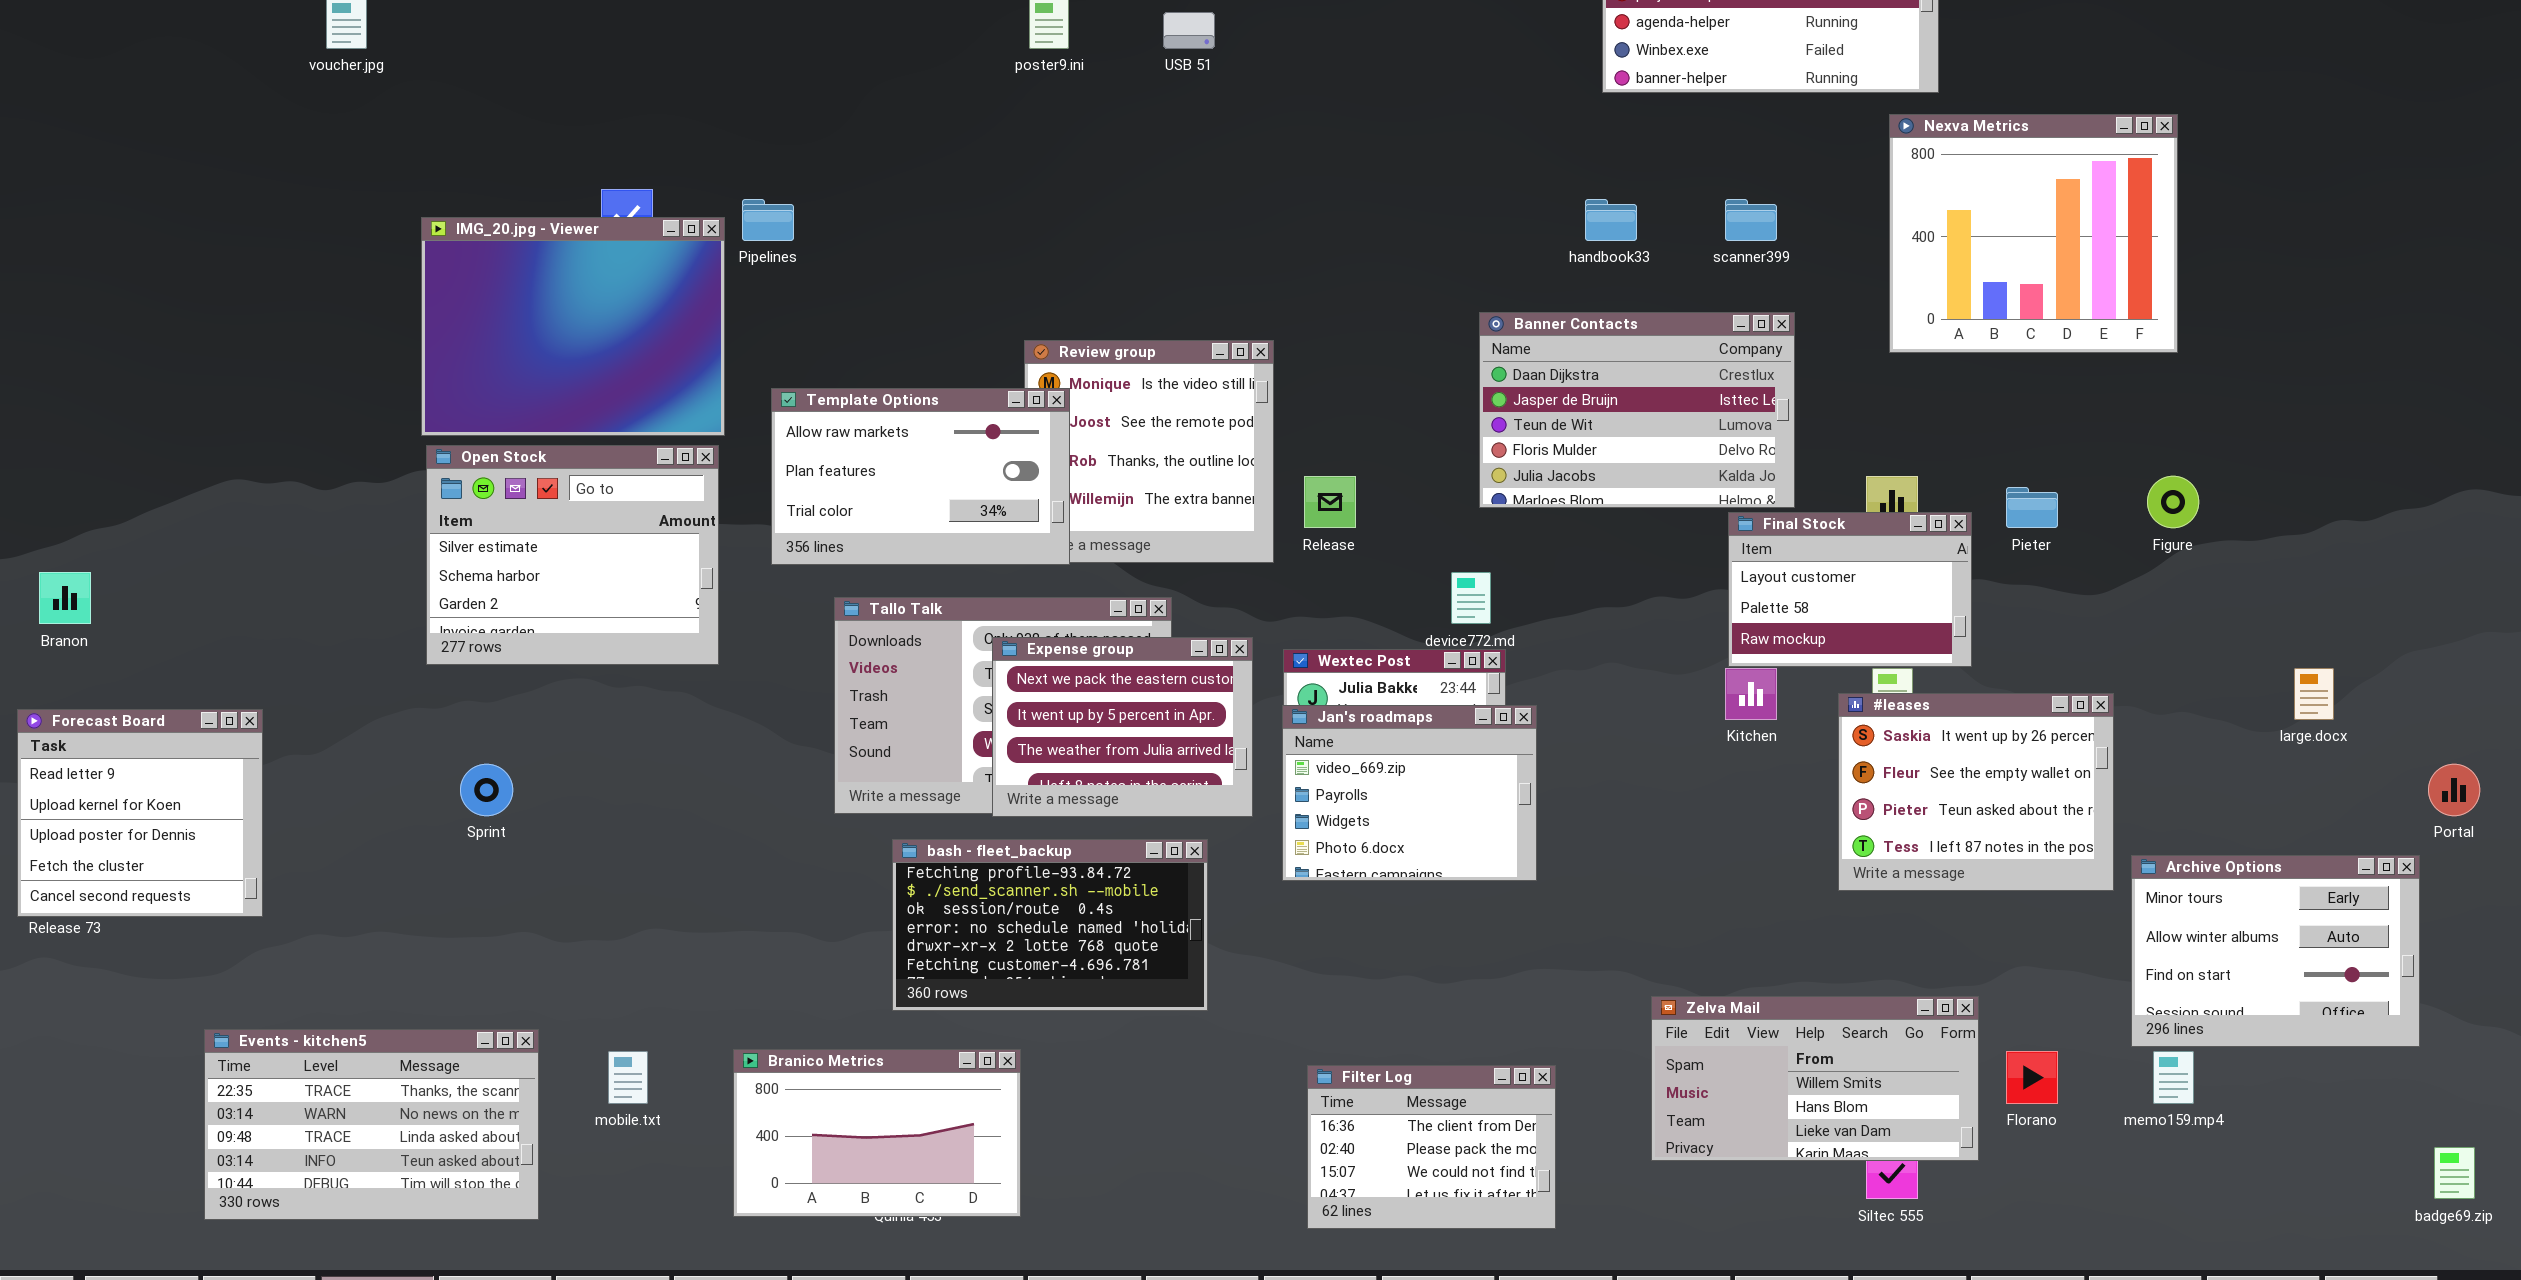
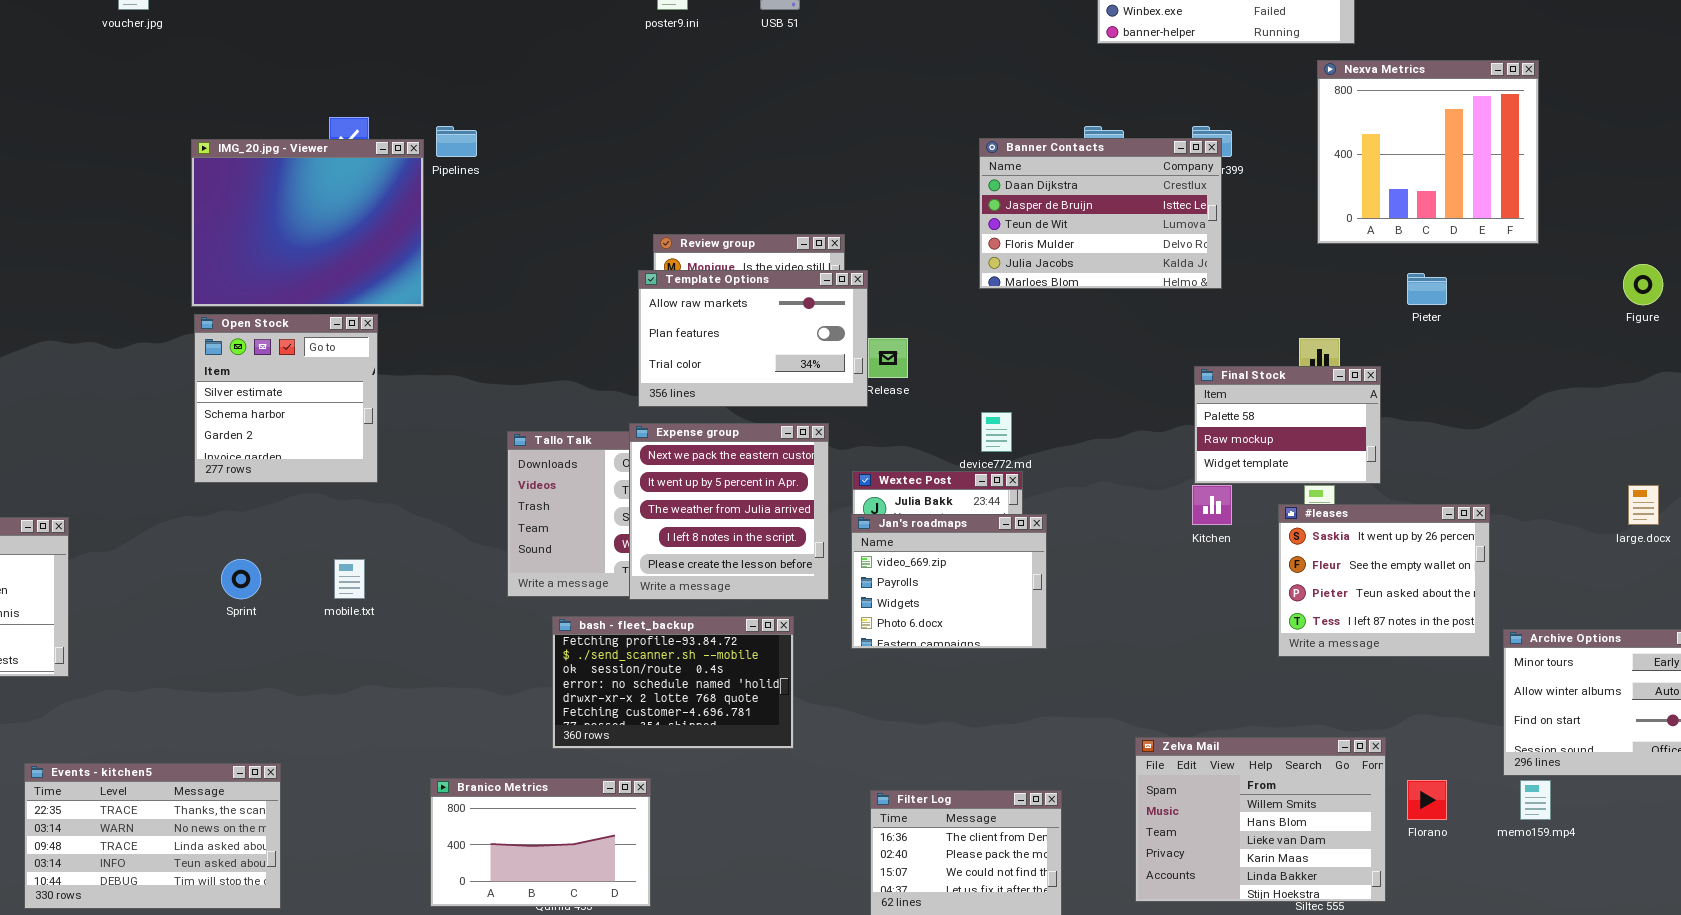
Banner Contacts: [1479,312,1795,508] -> [979,138,1222,289], moved
Template Options: [771,388,1070,565] -> [638,270,868,407], moved
Open Stock: [426,445,719,665] -> [194,314,378,483], resized
Figure: [2147,476,2199,528] -> [1623,264,1663,305], moved
Pieter: [2006,487,2058,528] -> [1407,273,1447,305], moved
Final Stock: [1728,512,1972,667] -> [1194,366,1381,484], scrolled down 1 row
Expense group: [992,637,1253,817] -> [629,423,829,600], resized
Zelva Mail: [1651,996,1979,1161] -> [1135,737,1386,902], resized
mobile.txt: [608,1051,648,1104] -> [334,559,365,599], moved

